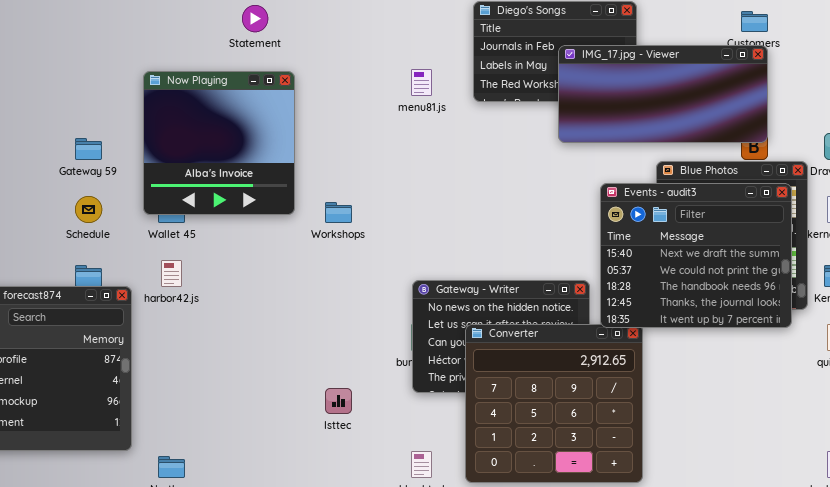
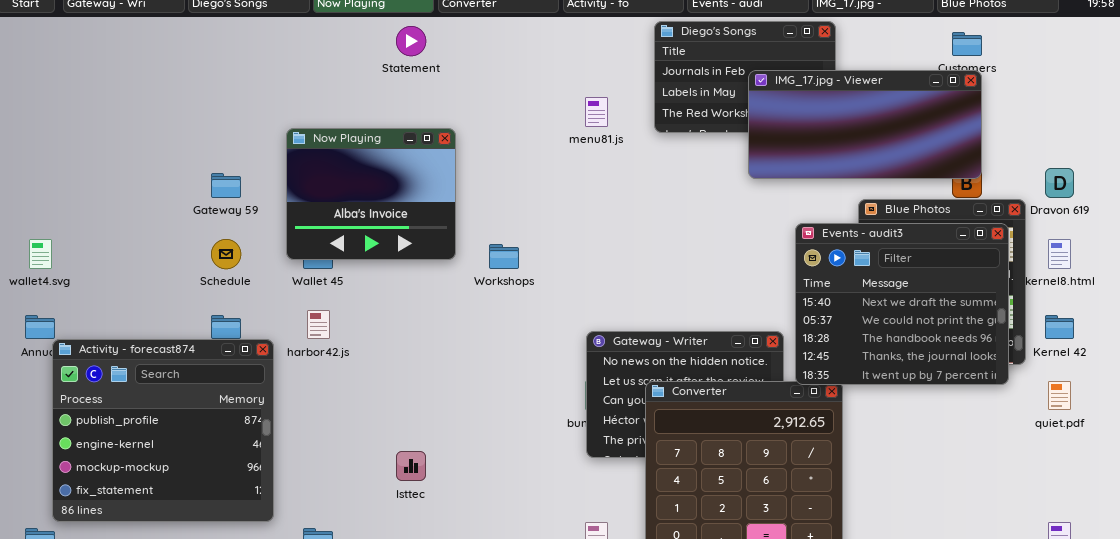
Now Playing: [143,71,295,215] -> [286,128,456,260], resized
Isttec: [325,388,352,414] -> [396,451,426,481], moved

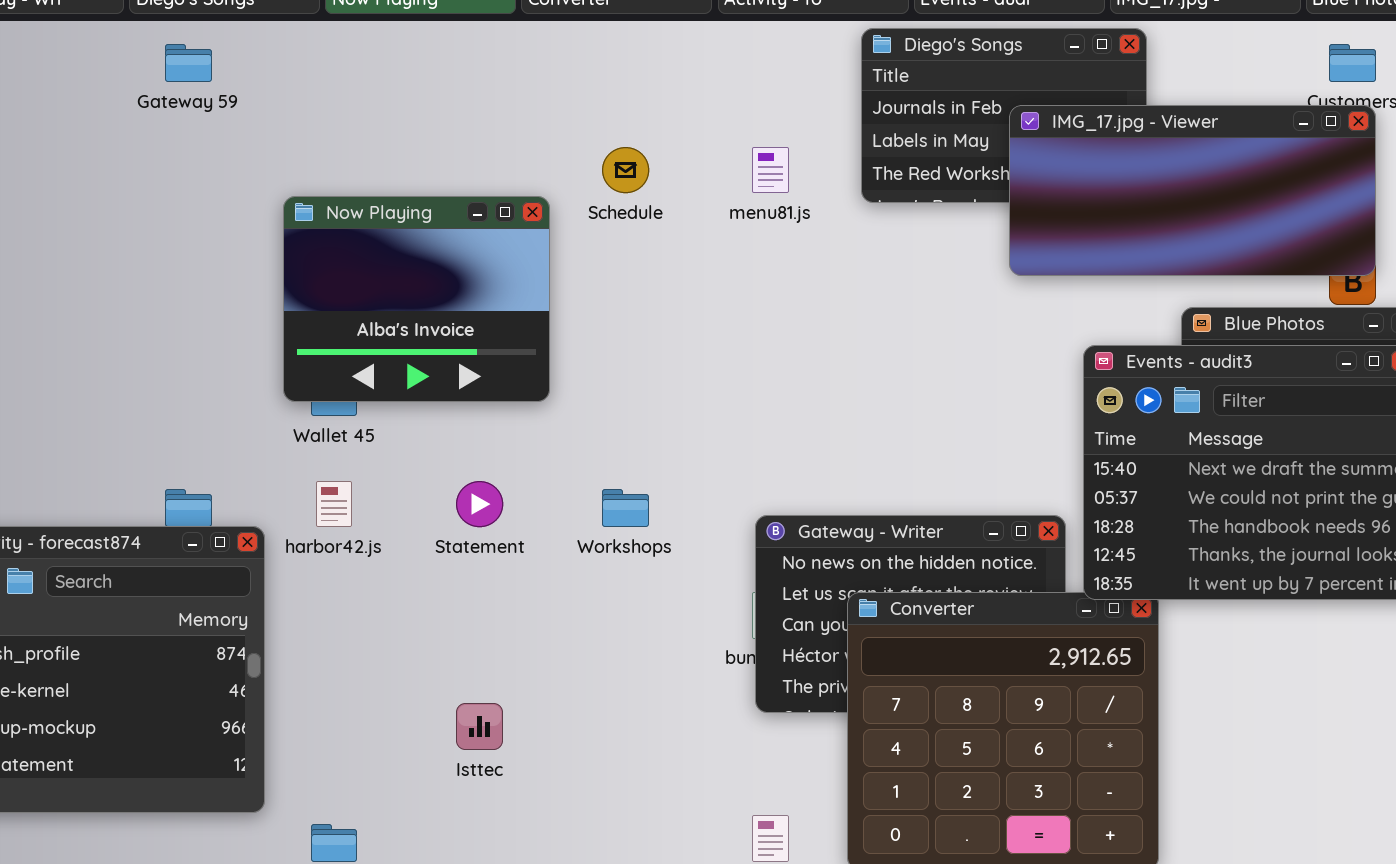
Statement: [396,26,426,56] -> [456,481,503,527], moved
Gateway 59: [211,173,241,198] -> [165,44,212,82], moved
Schedule: [211,239,241,269] -> [602,147,649,193], moved
Workshops: [489,244,519,269] -> [602,489,649,527], moved

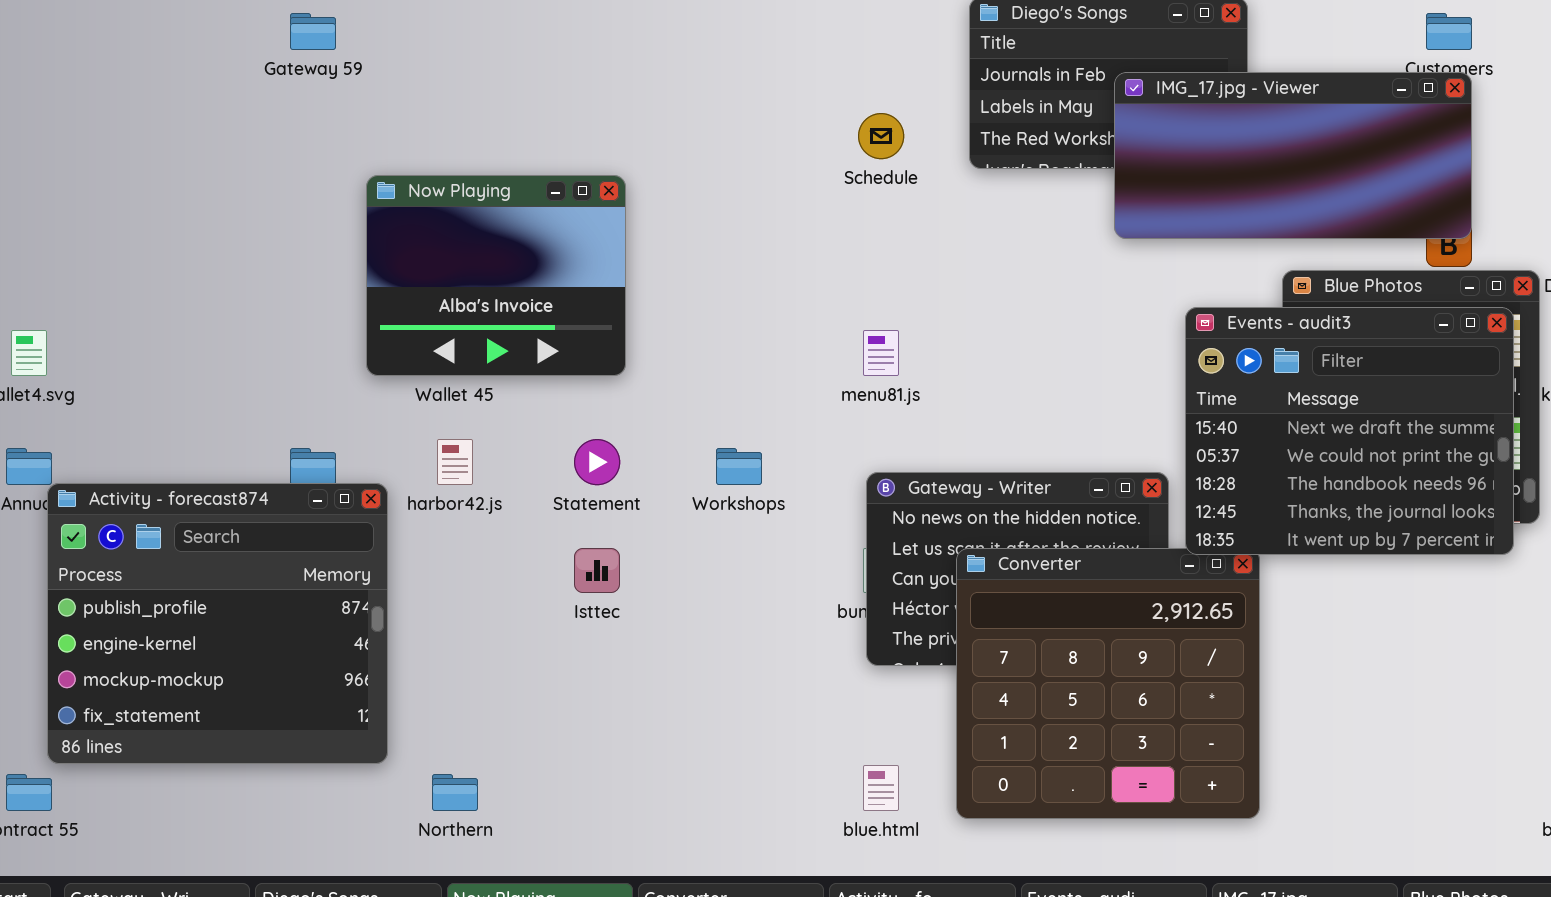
Schedule: [602,147,649,193] -> [858,113,904,159], moved
menu81.js: [752,147,789,193] -> [863,330,899,376], moved
Now Playing: [283,196,550,402] -> [366,175,626,376], moved
Isttec: [456,703,503,750] -> [574,548,620,593], moved

